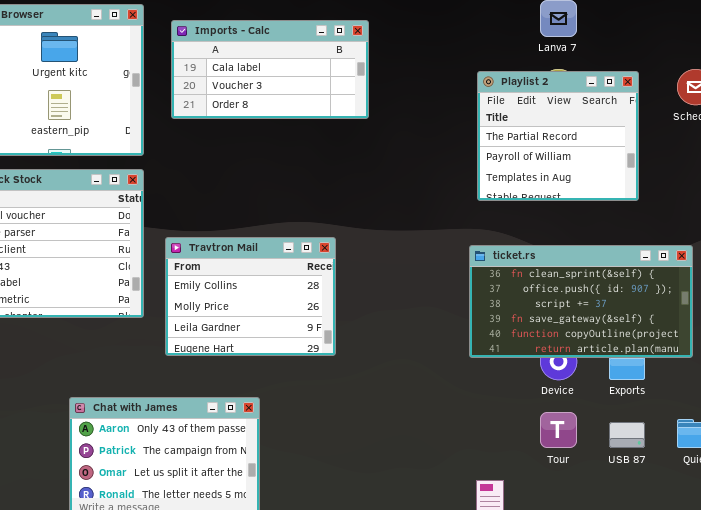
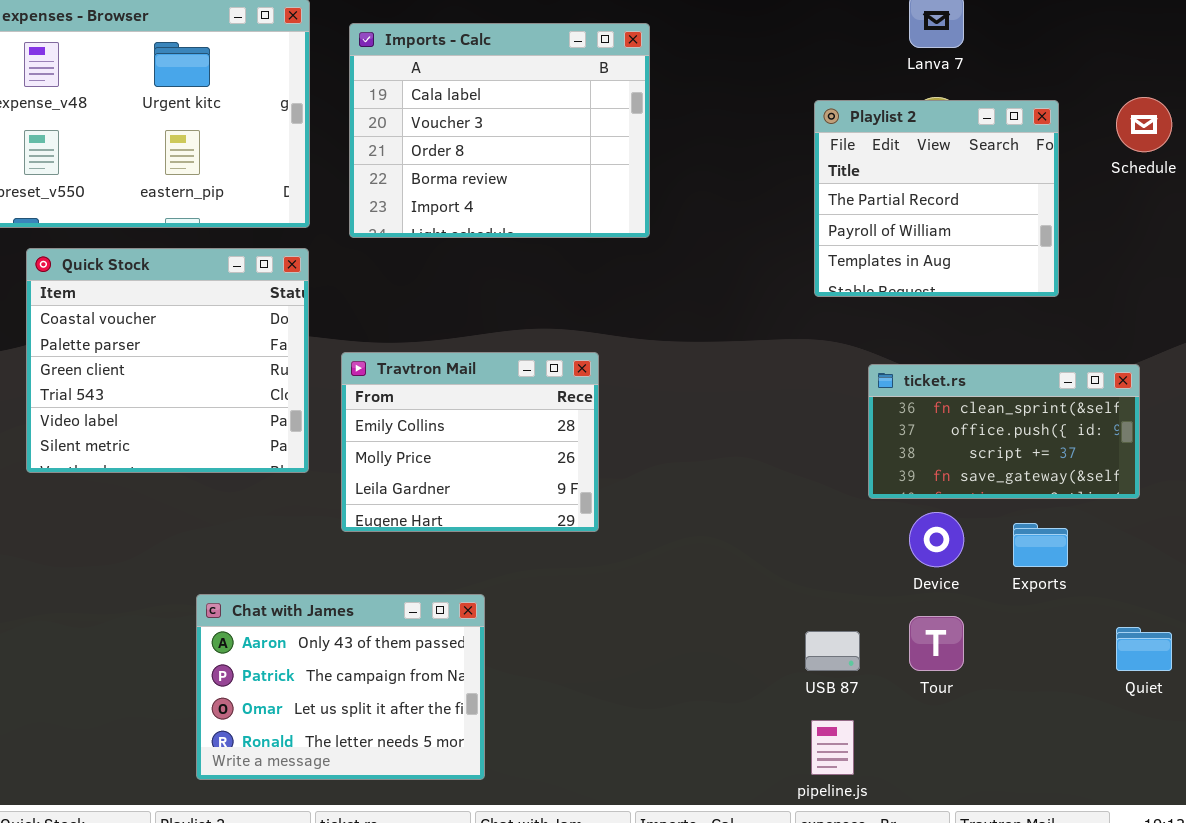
Imports - Calc: [171,20,369,119] -> [349,23,650,238], resized
ticket.rs: [469,245,693,358] -> [868,364,1140,499], resized
USB 87: [609,422,645,448] -> [805,631,860,671], moved

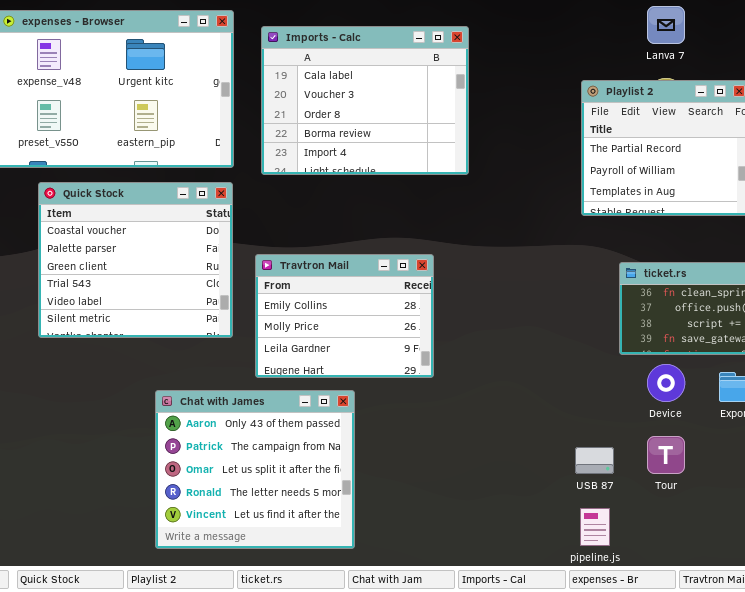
Chat with James: [196,594,485,780] -> [155,390,355,549], resized

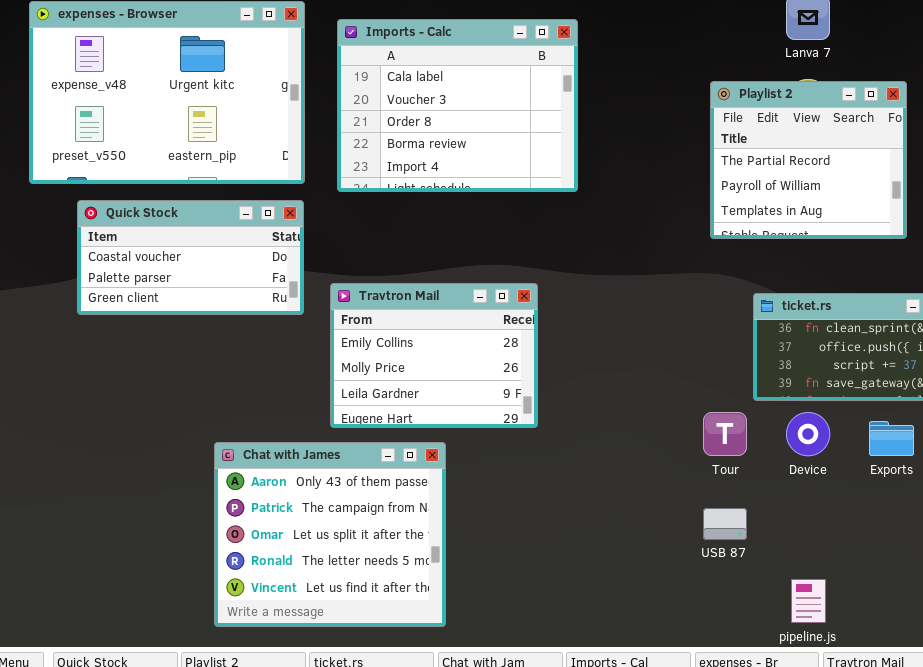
Quick Stock: [38,182,233,338] -> [77,200,304,315], resized
Tour: [647,436,685,474] -> [703,412,747,456], moved
pipeline.js: [580,508,610,546] -> [791,579,826,623], moved

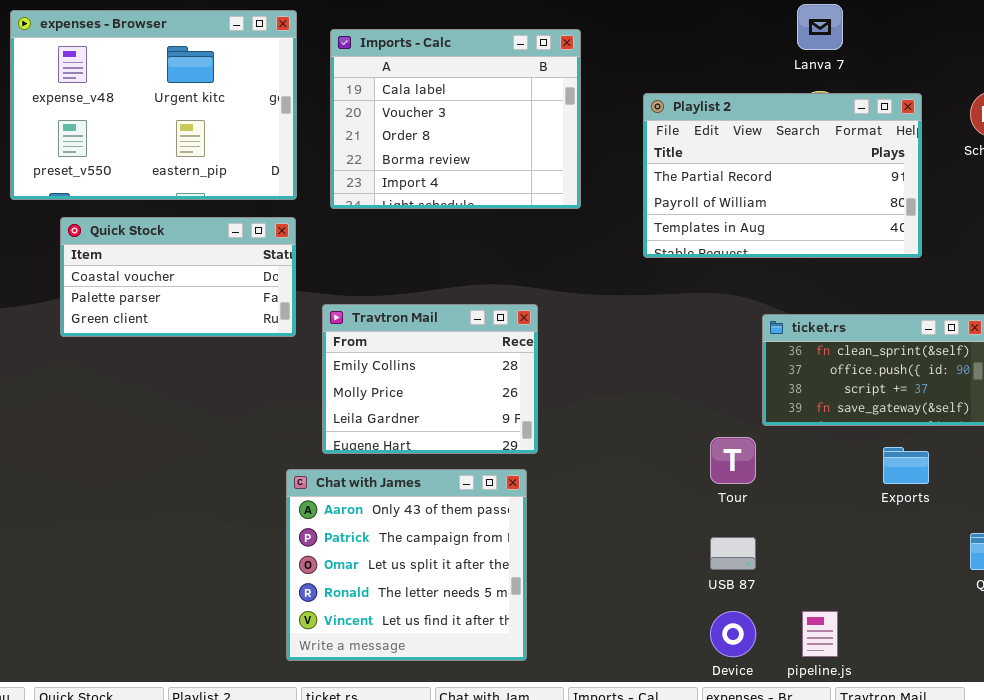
Playlist 2: [710,81,907,239] -> [643,93,922,258], resized
Device: [786,412,830,456] -> [710,611,756,657], moved
Chat with James: [214,442,446,627] -> [286,469,527,661], moved

